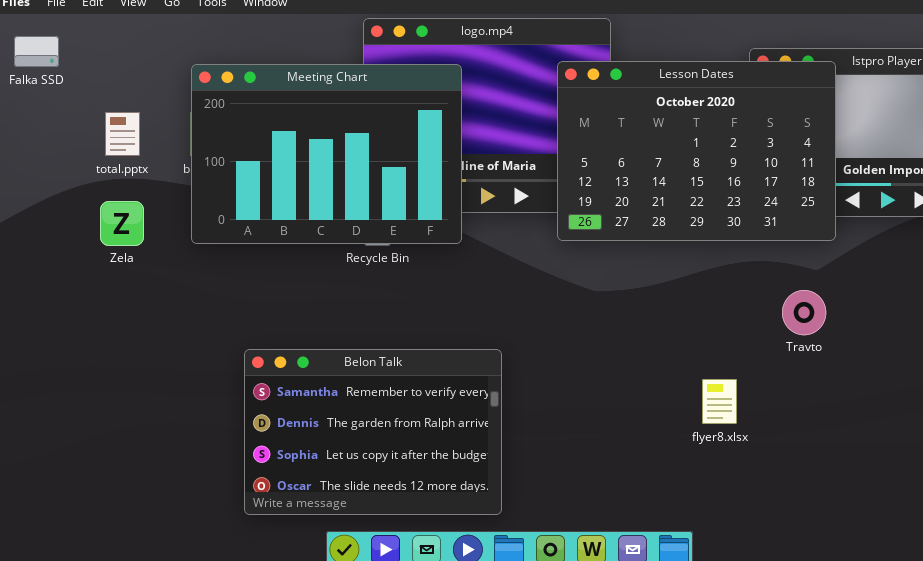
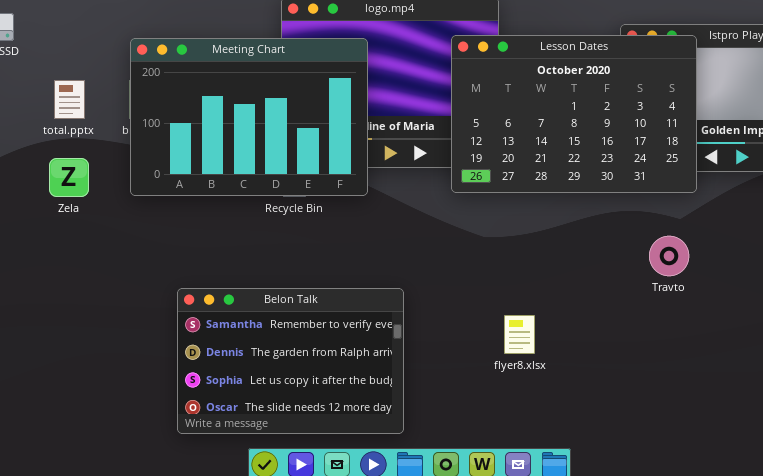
flyer8.xlsx: [702,379,737,424] -> [504,315,535,354], moved

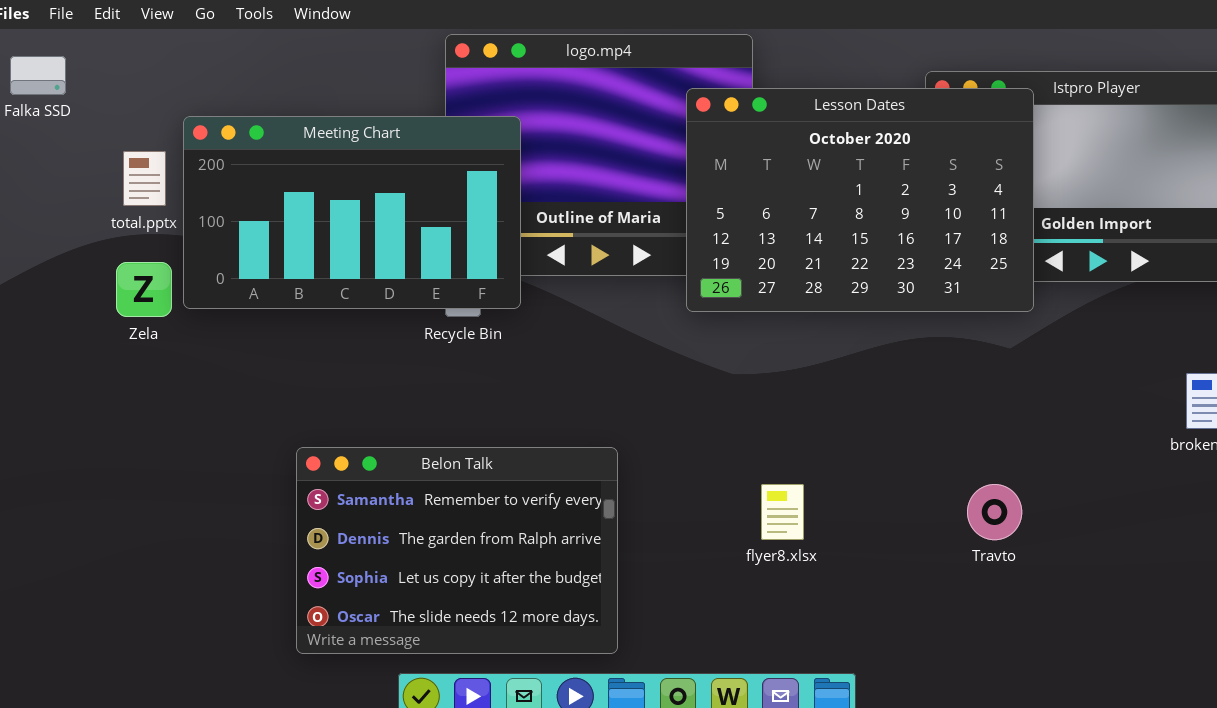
Meeting Chart: [130,38,368,196] -> [183,116,521,309], moved, resized
Travto: [649,236,689,276] -> [967,484,1022,540], moved

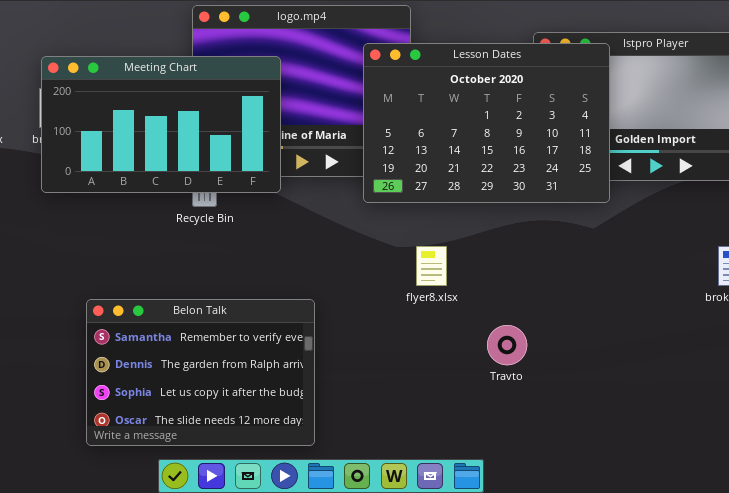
Meeting Chart: [183,116,521,309] -> [41,56,281,193], moved
flyer8.xlsx: [761,484,804,540] -> [416,246,447,286], moved
Travto: [967,484,1022,540] -> [487,325,527,365], moved

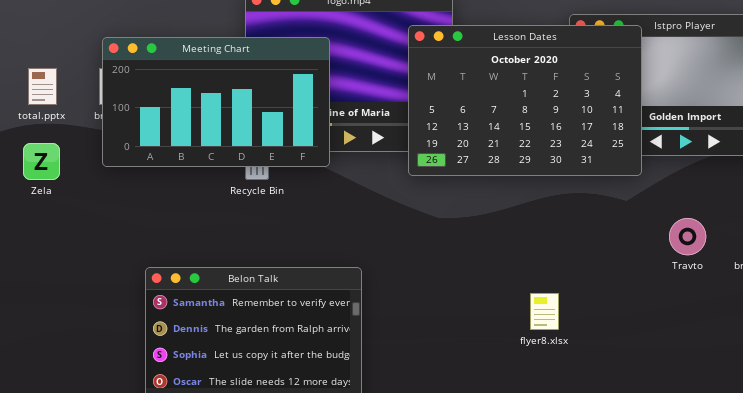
flyer8.xlsx: [416,246,447,286] -> [530,293,559,330], moved
Travto: [487,325,527,365] -> [669,218,706,255], moved

